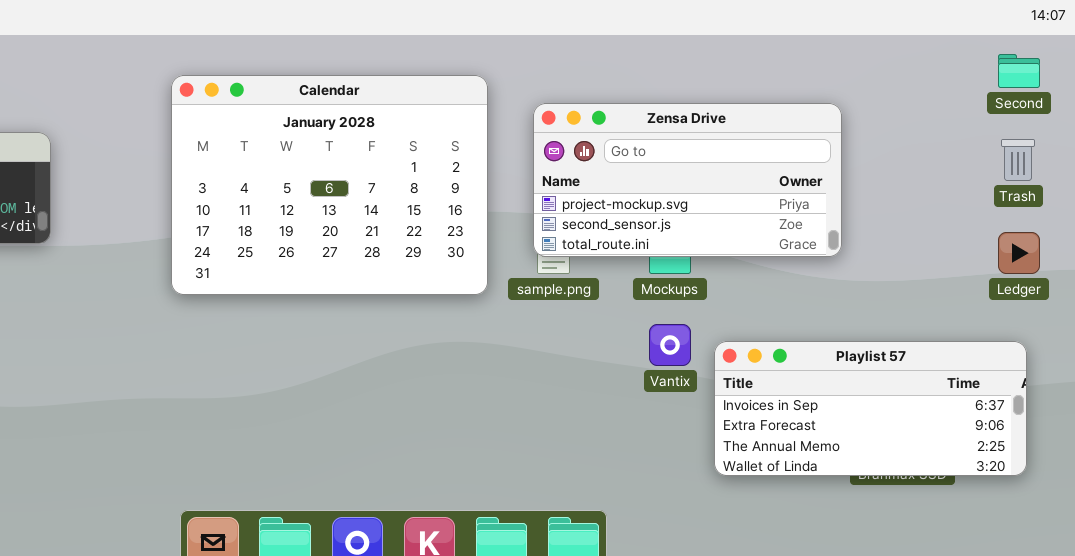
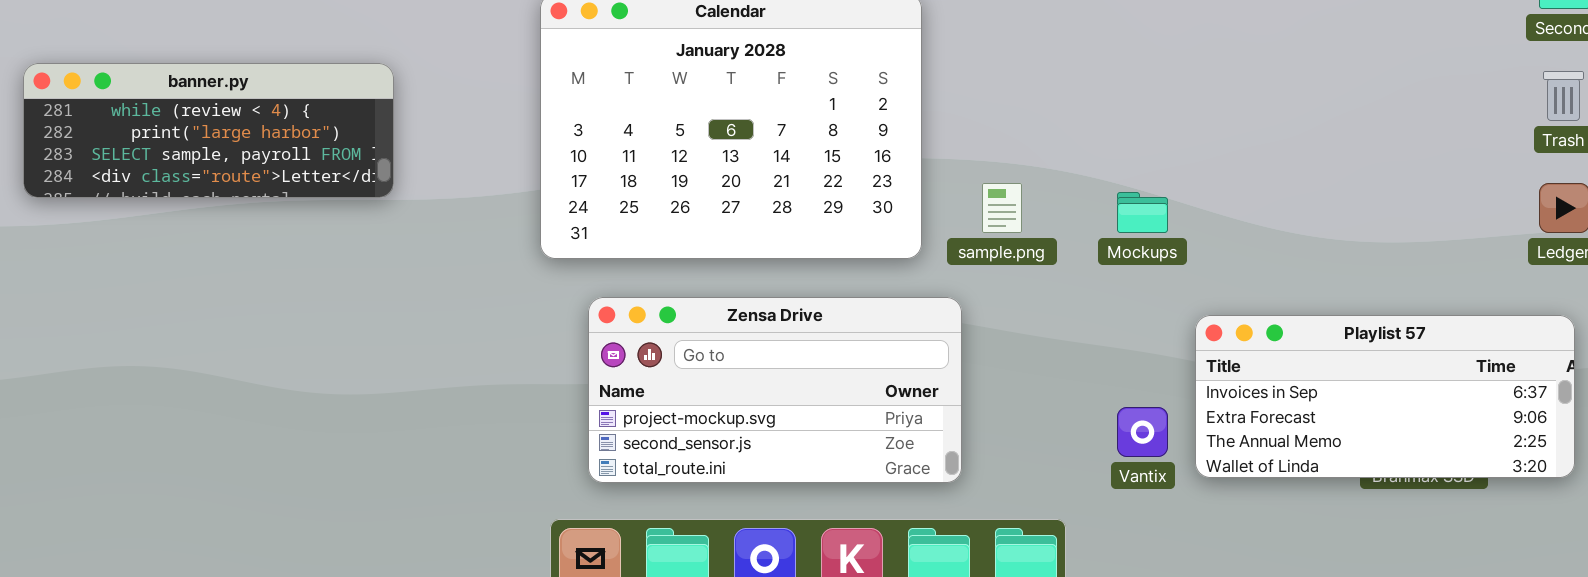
Zensa Drive: [533,103,842,257] -> [588,297,962,483], moved
Vantix: [649,324,691,366] -> [1117,407,1168,457], moved

